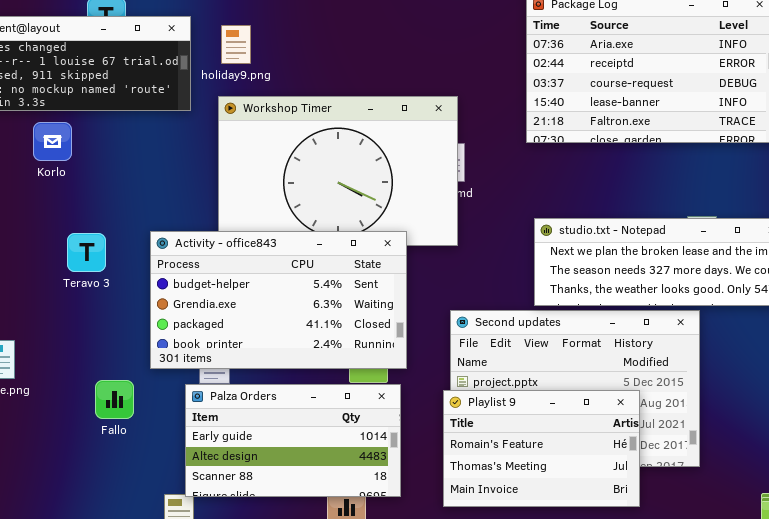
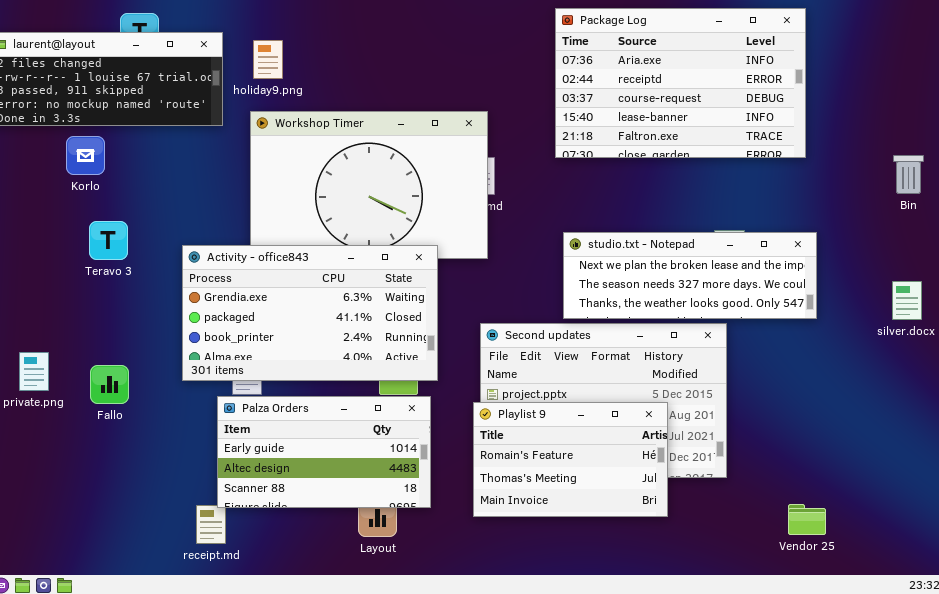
Activity - office843: [150,231,407,369] -> [182,245,438,381], scrolled down 1 row
Teravo 3: [67,233,106,272] -> [89,221,128,260], moved
Fallo: [95,380,134,419] -> [90,365,129,404], moved

